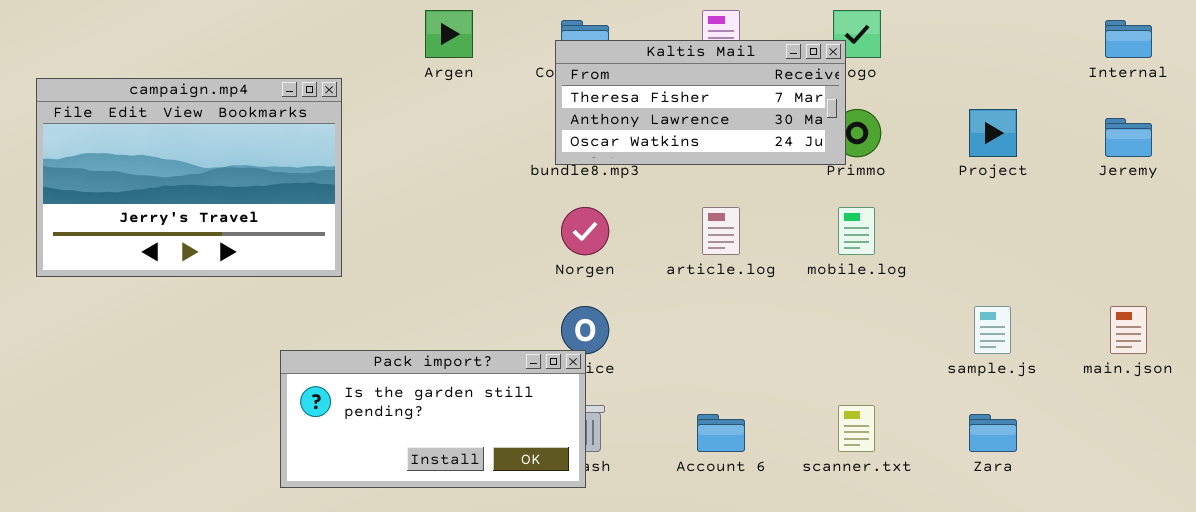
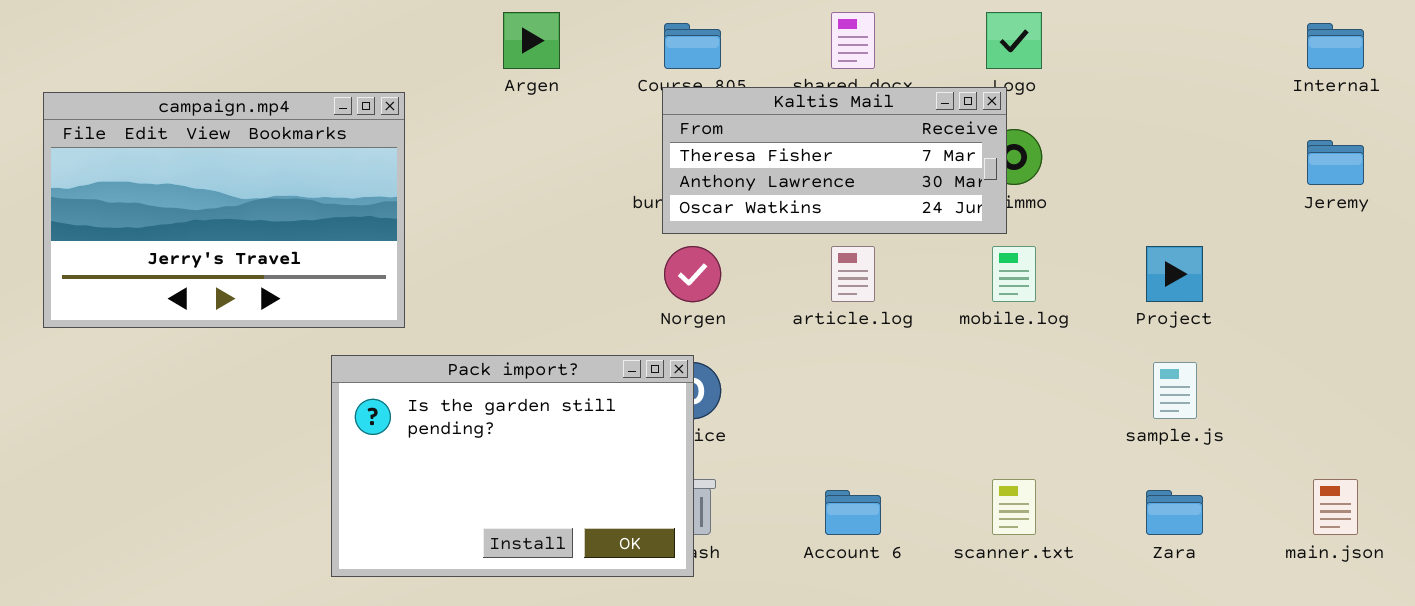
Kaltis Mail: [555,40,846,165] -> [662,87,1007,234], moved
Project: [969,109,1017,157] -> [1146,246,1203,302], moved
main.json: [1110,306,1147,354] -> [1313,479,1358,535], moved
Pack import?: [280,350,586,488] -> [331,355,694,577], resized

